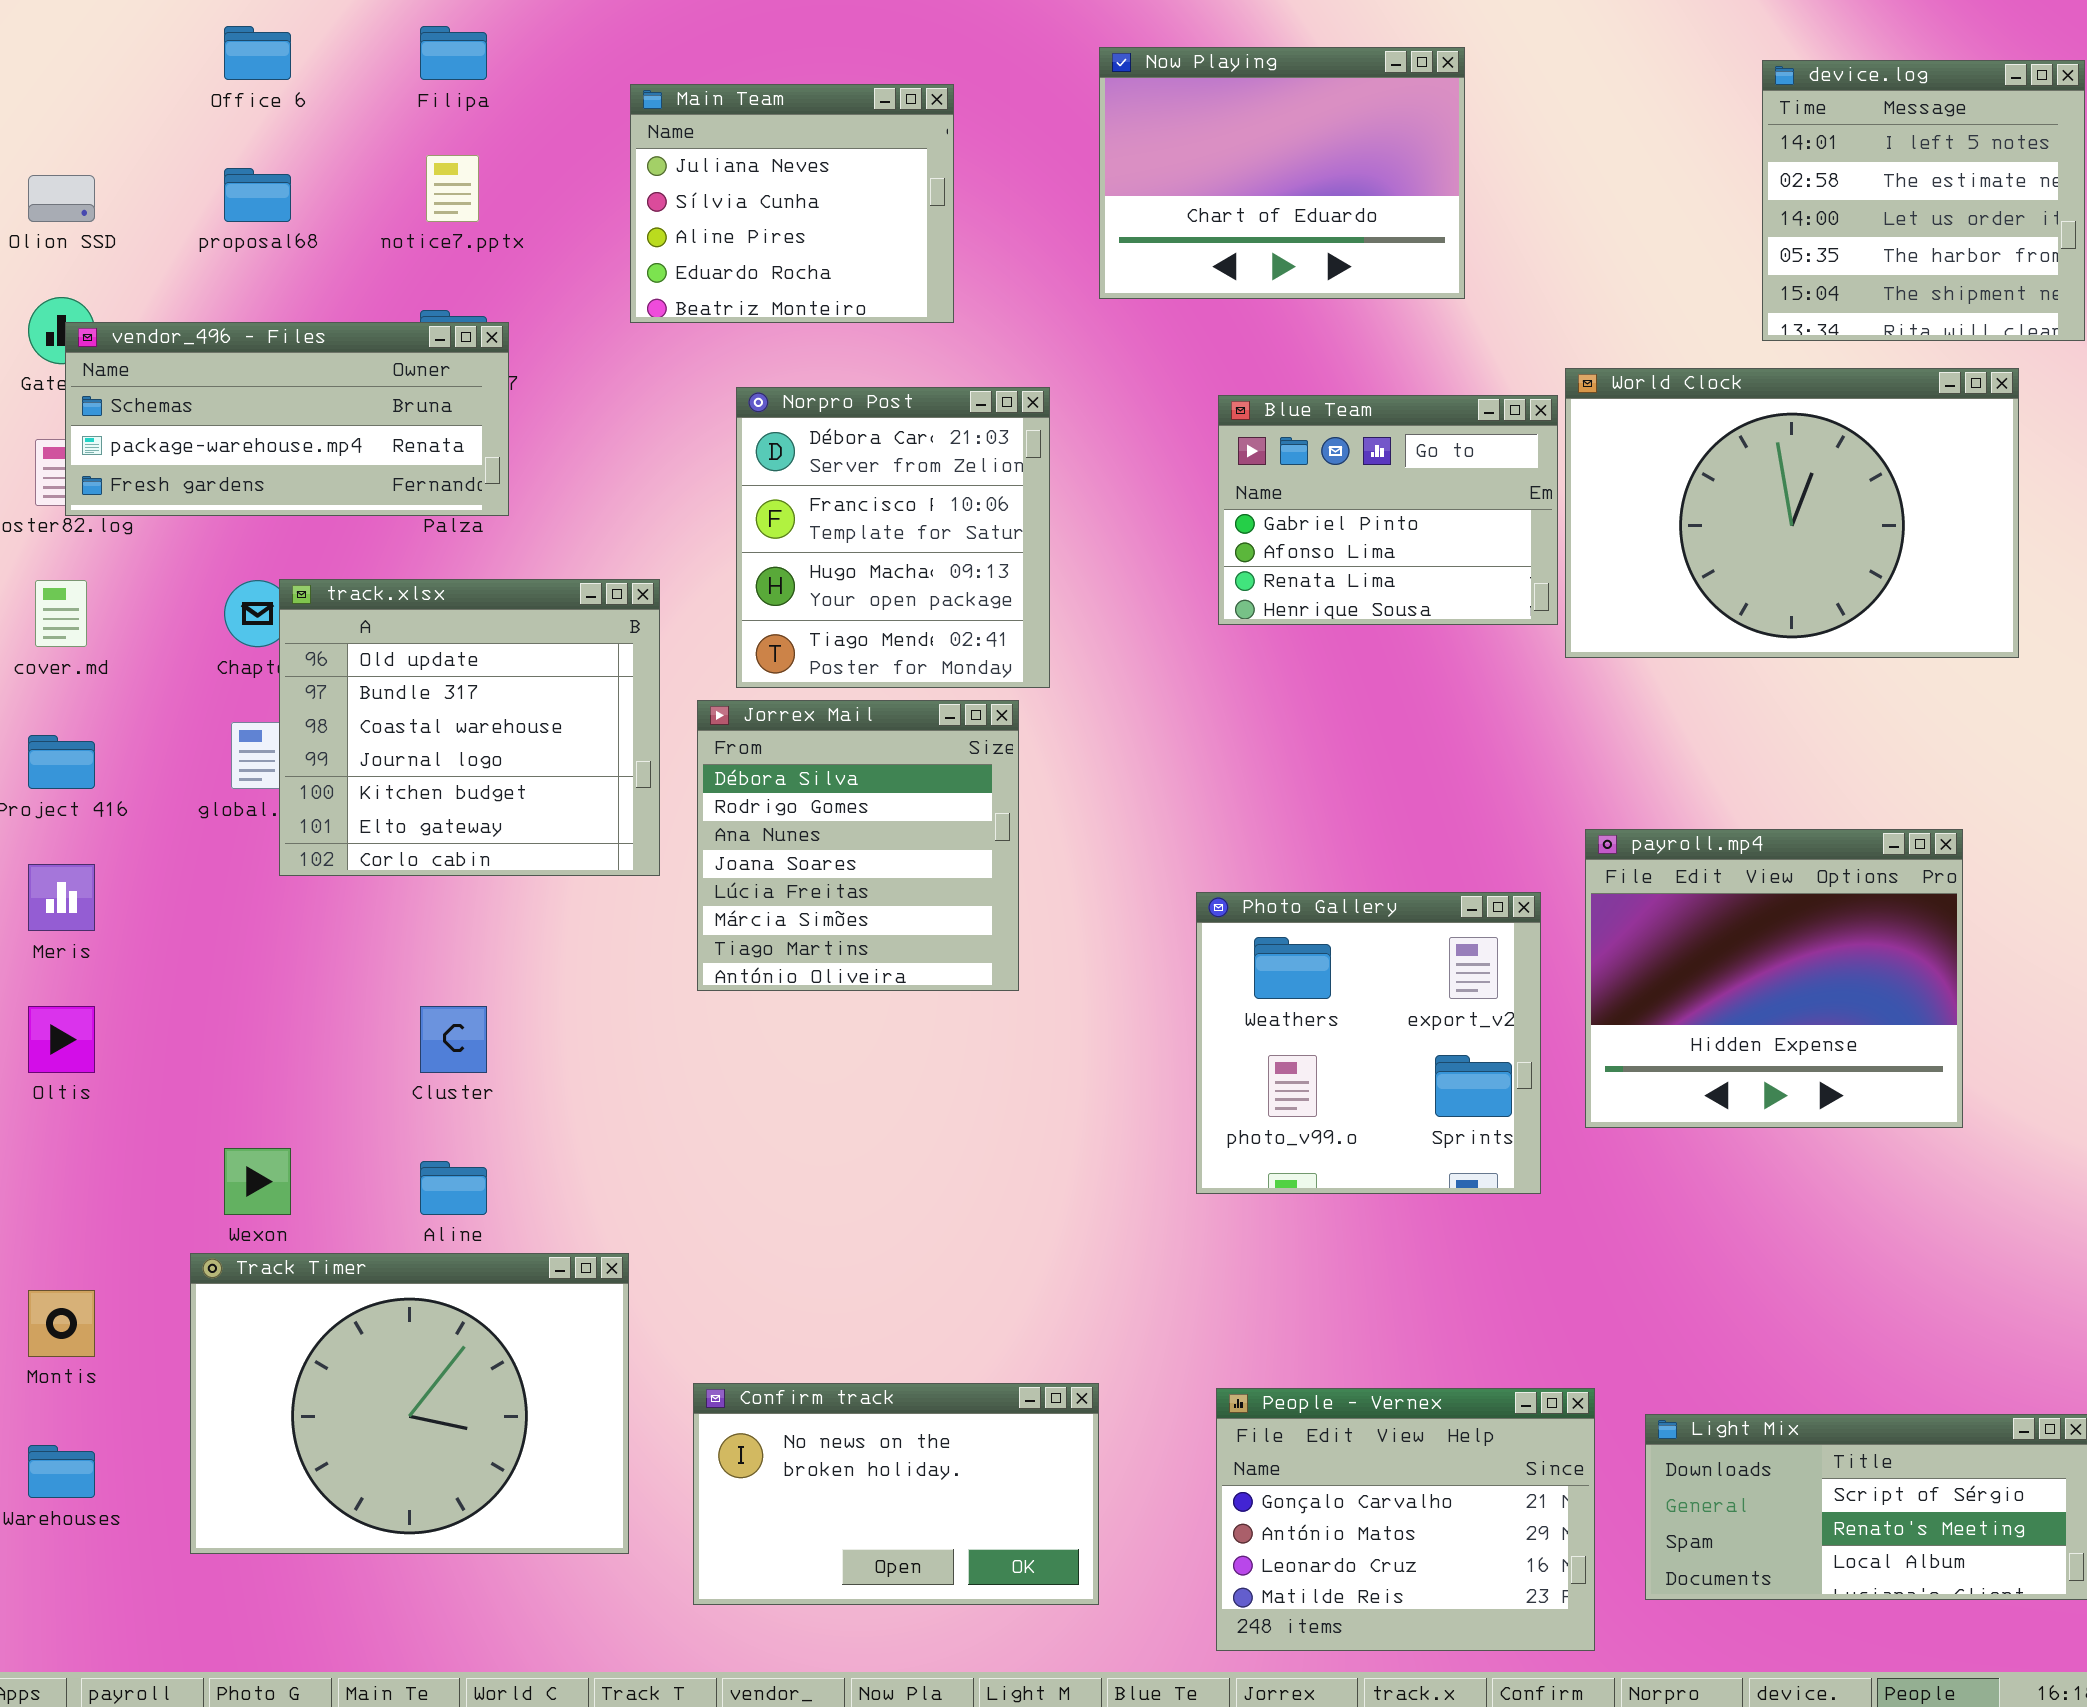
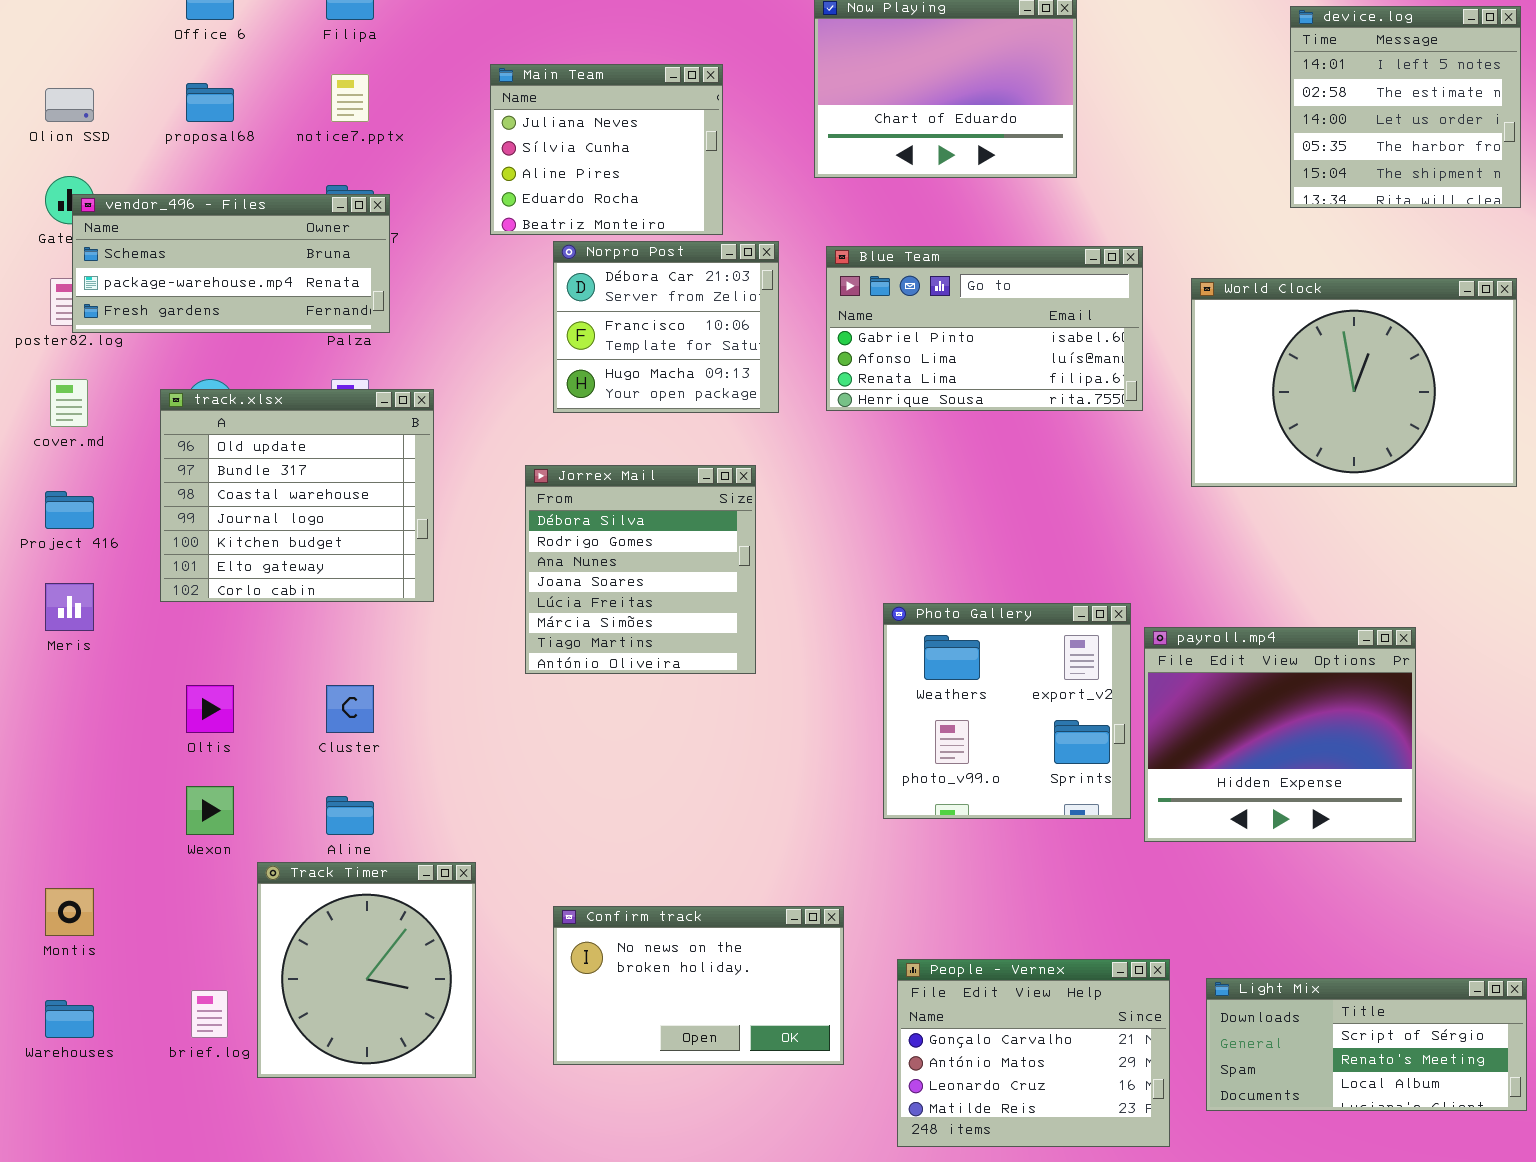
Main Team: [630,84,954,323] -> [490,64,723,235], moved
World Clock: [1565,368,2019,658] -> [1191,278,1517,487], moved
Norpro Post: [736,387,1050,688] -> [553,241,779,413], resized
Blue Team: [1218,395,1558,625] -> [826,246,1143,411], resized
track.xlsx: [279,579,660,876] -> [160,389,434,602], moved
payroll.mp4: [1585,829,1963,1128] -> [1144,627,1416,842], moved
Oltis: [28,1006,95,1073] -> [186,685,234,733], moved
Track Timer: [190,1253,629,1554] -> [257,862,476,1078], resized
Confirm track: [693,1383,1099,1605] -> [553,906,844,1065], moved

